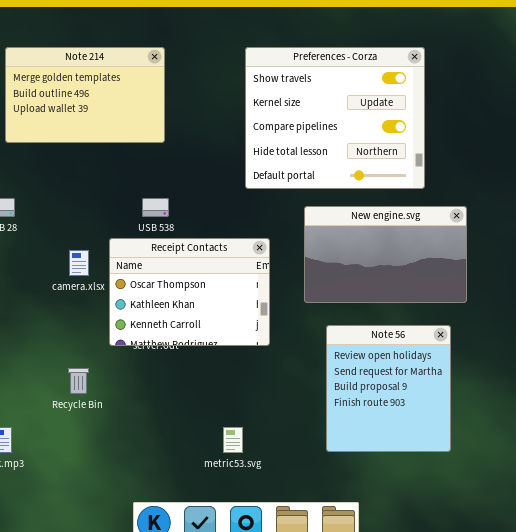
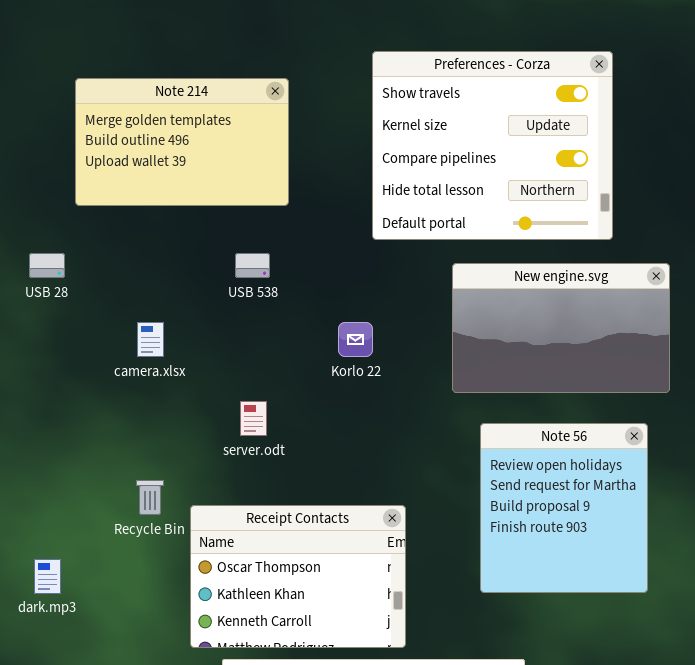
Note 214: [5,47,165,143] -> [75,78,289,206], moved
Receipt Contacts: [109,238,270,346] -> [190,505,406,648], moved

